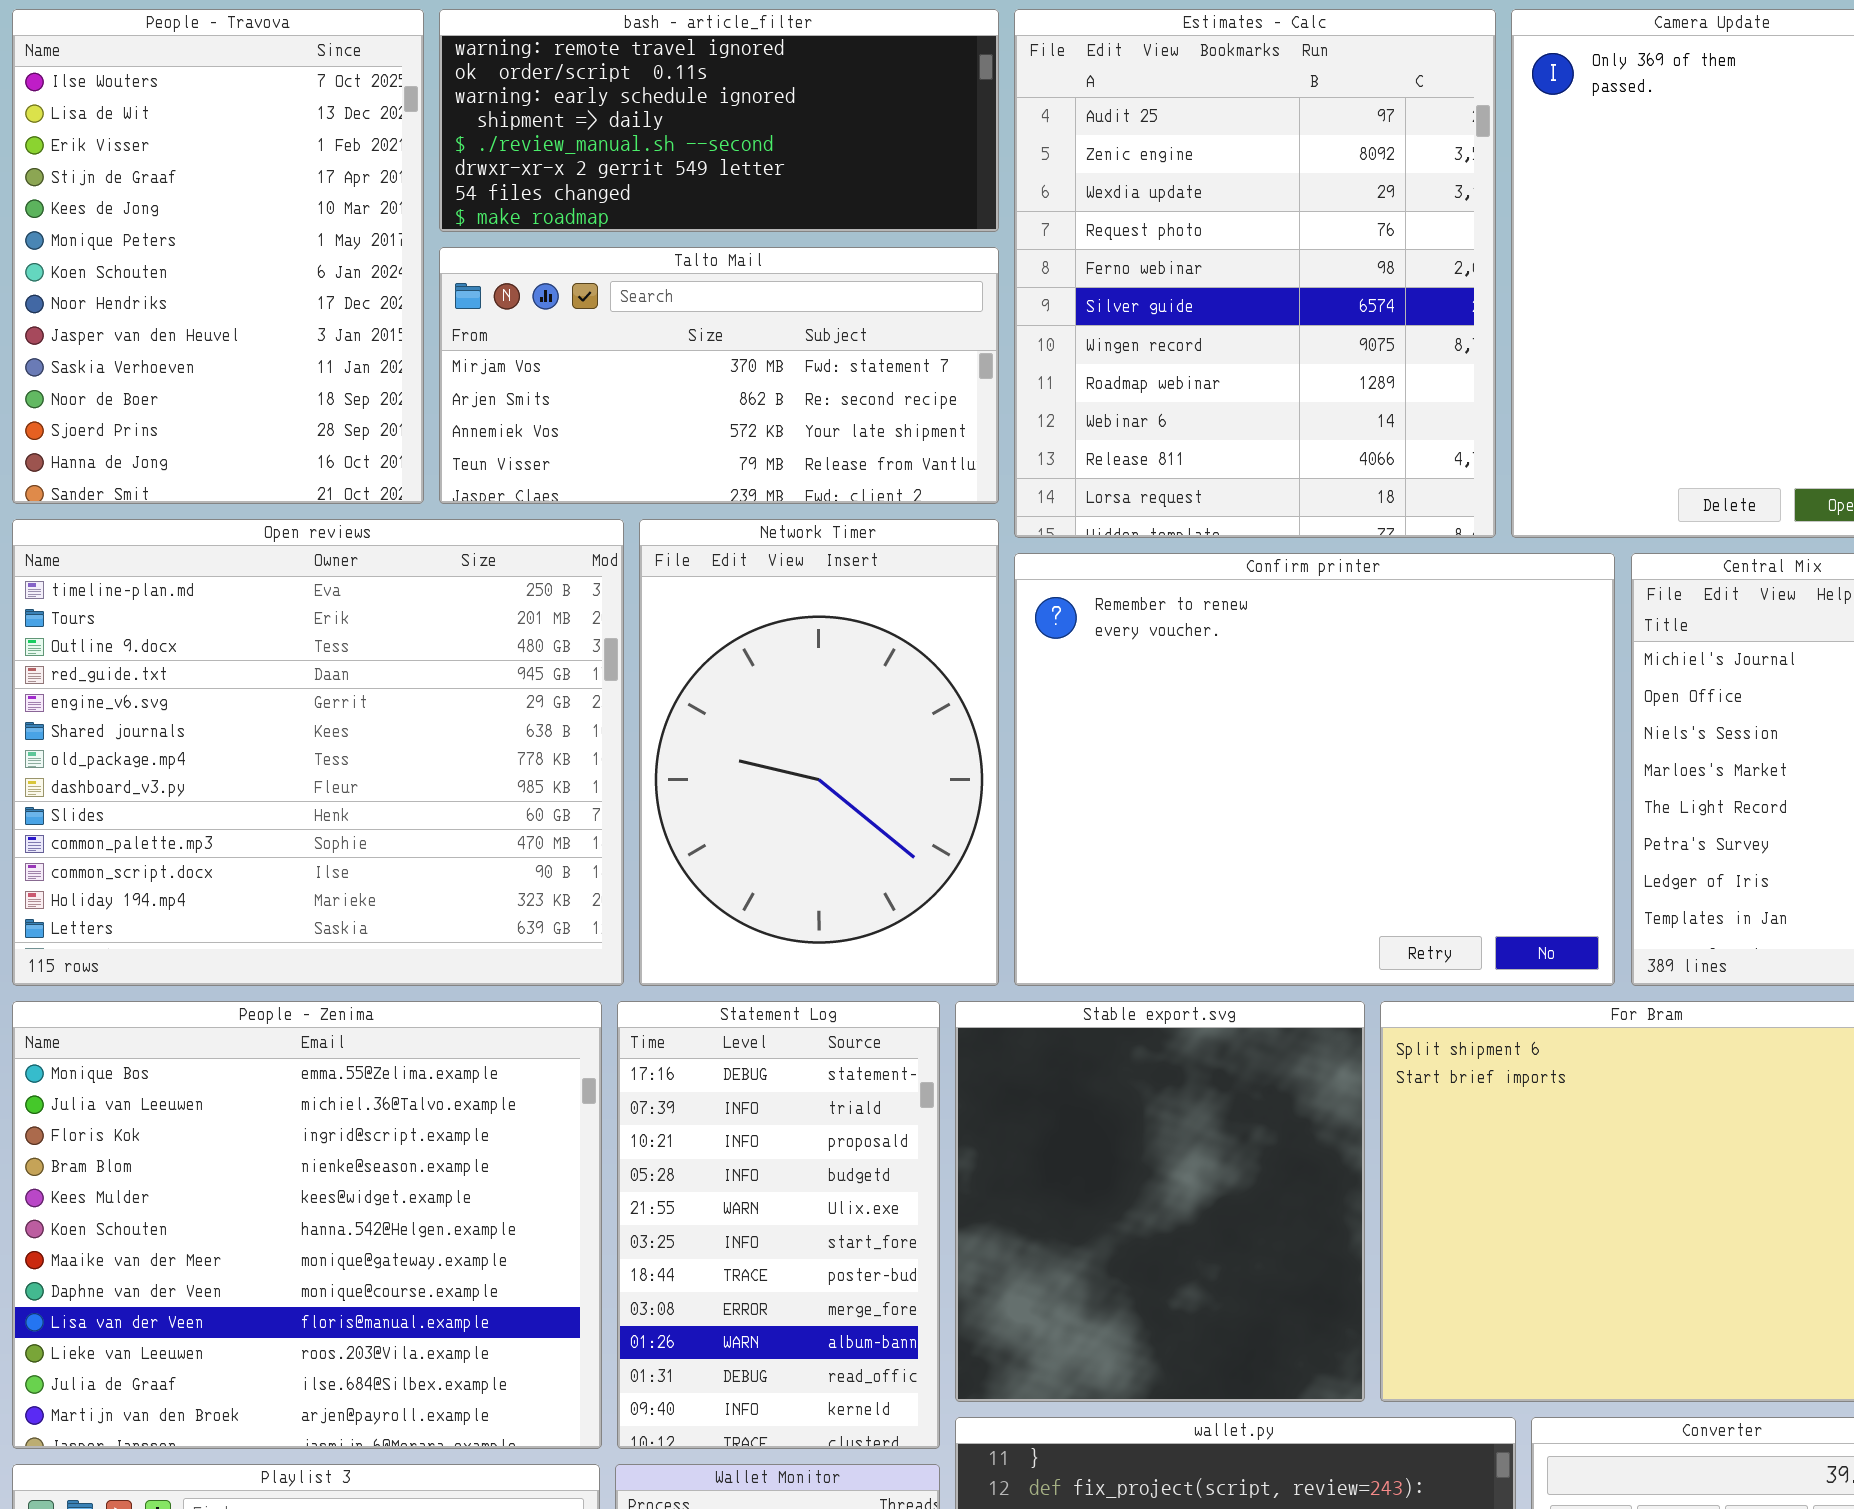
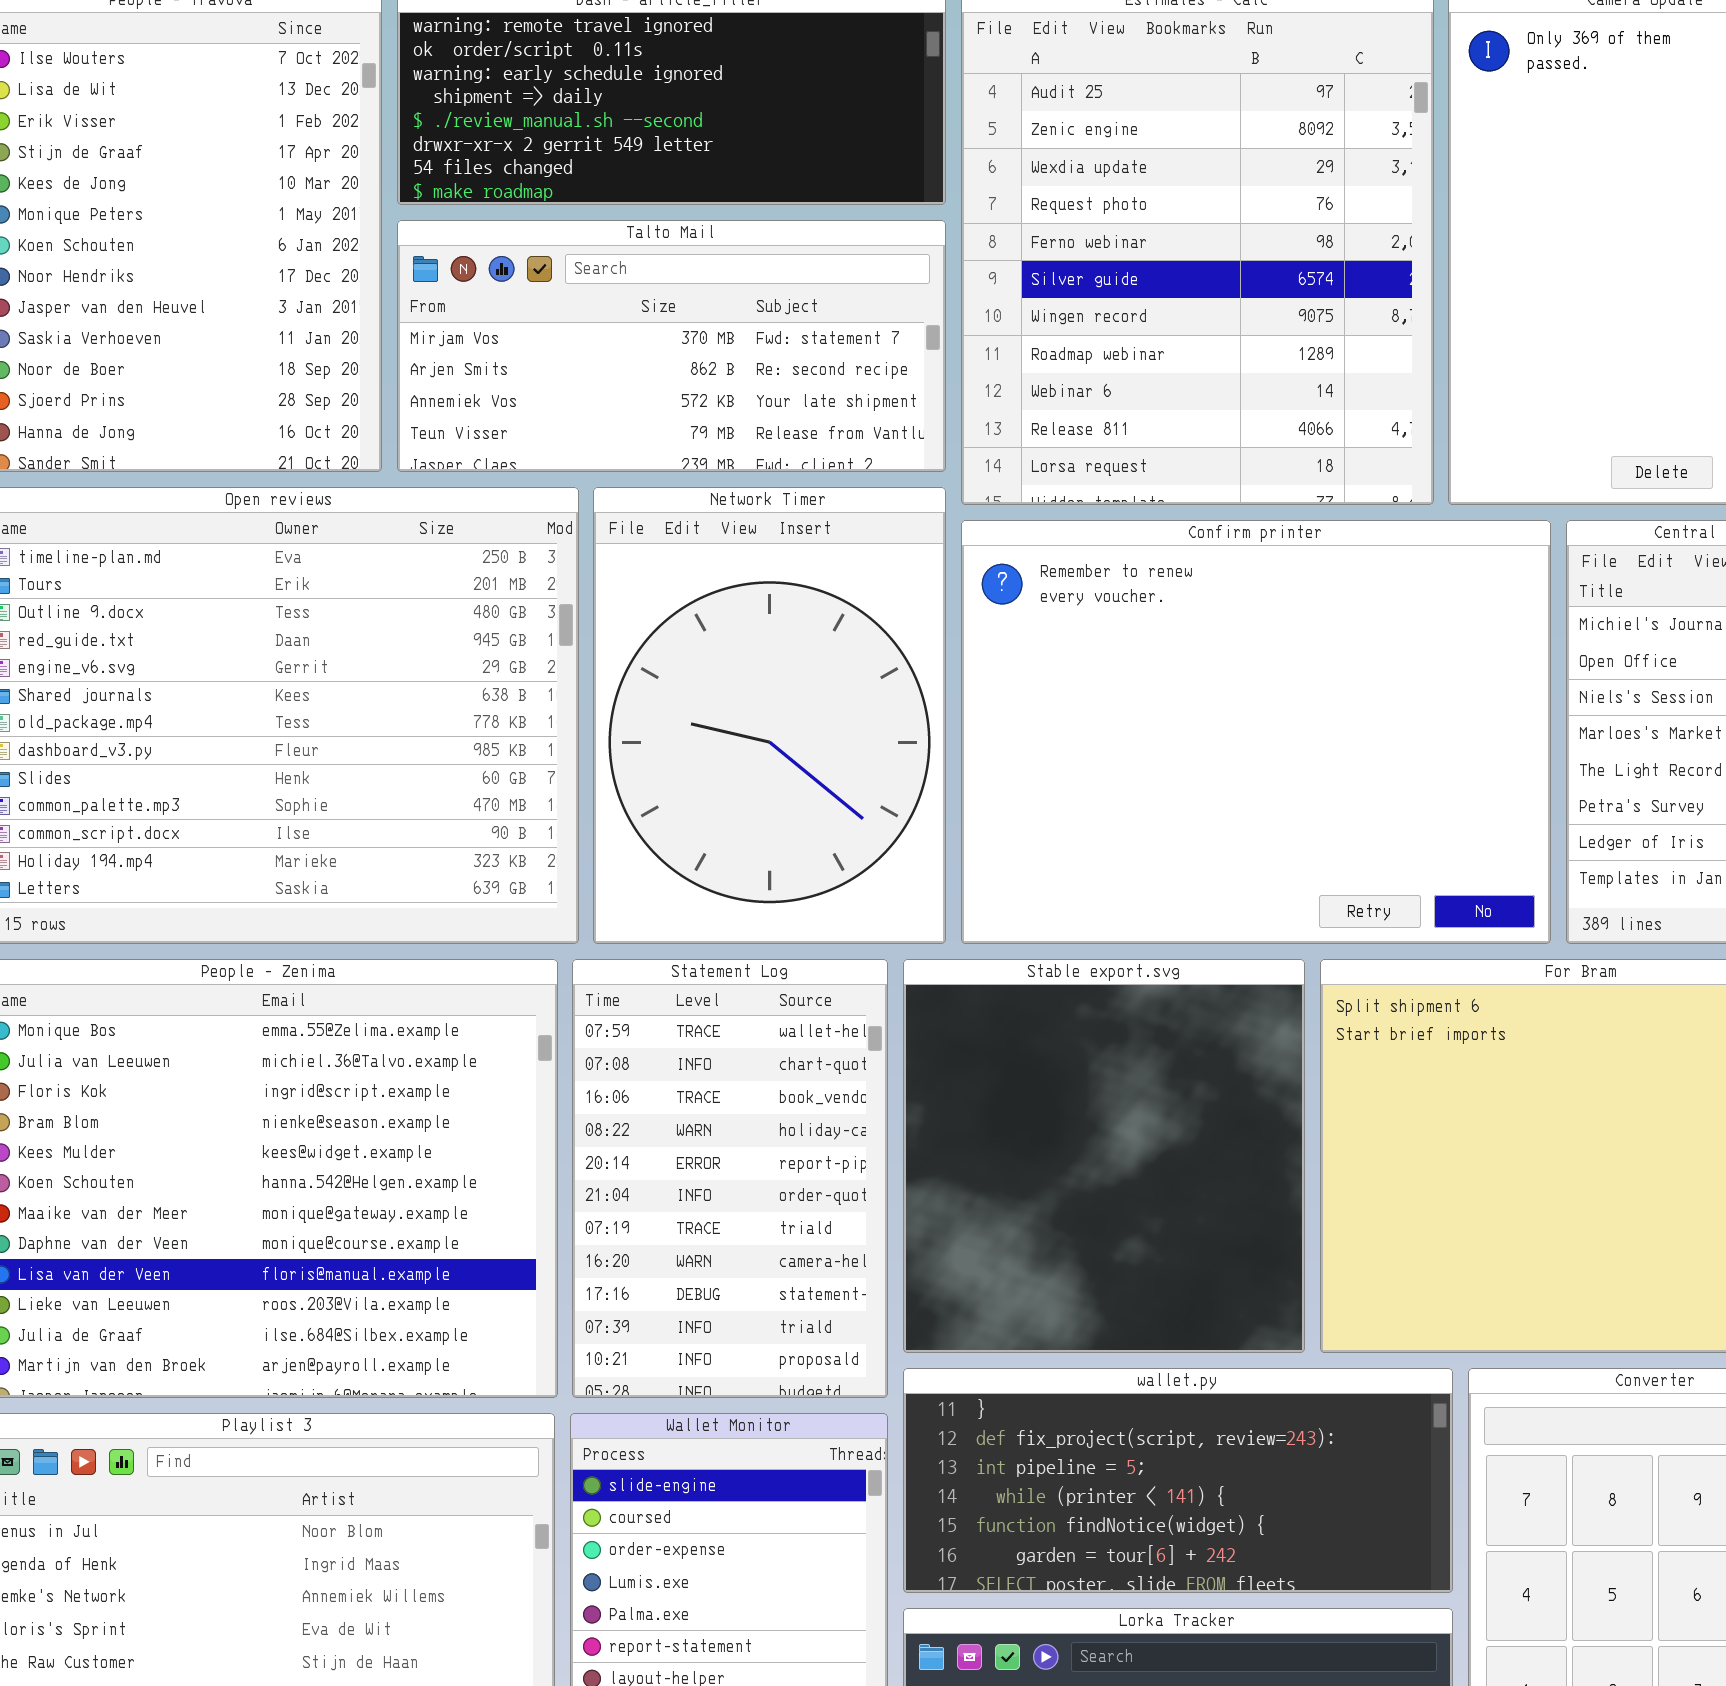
Statement Log: [617,1001,940,1449] -> [572,959,888,1398], scrolled up 8 rows

